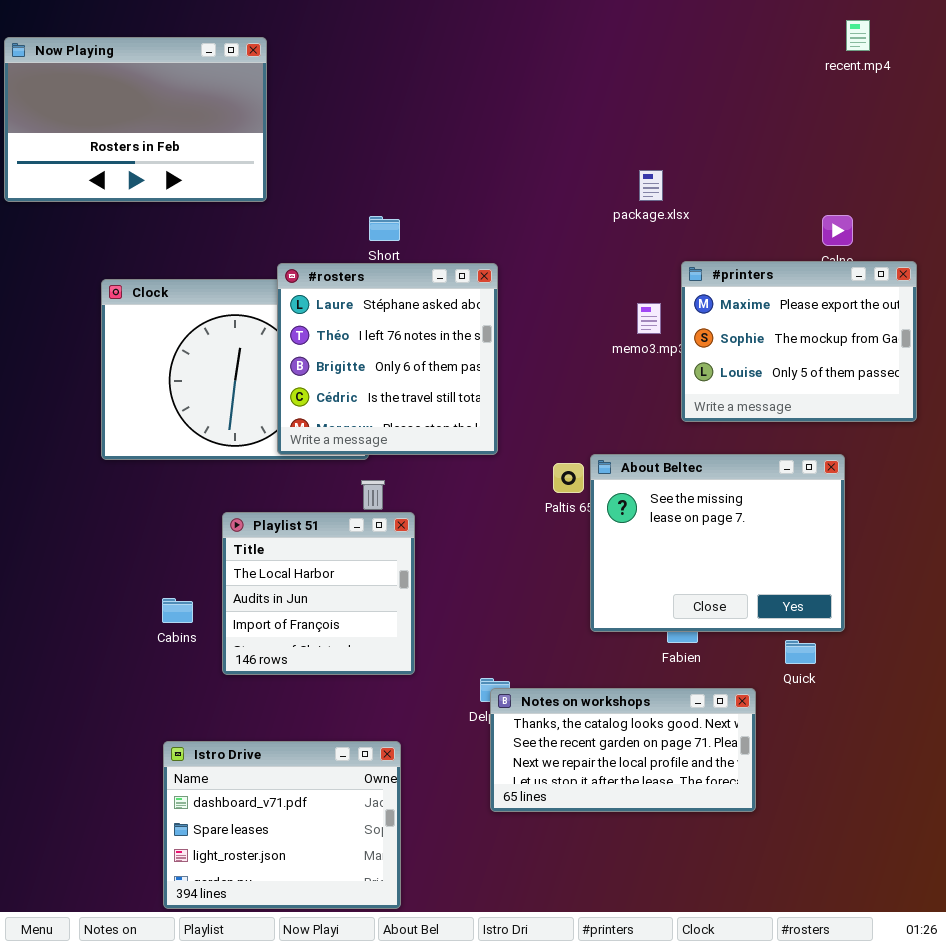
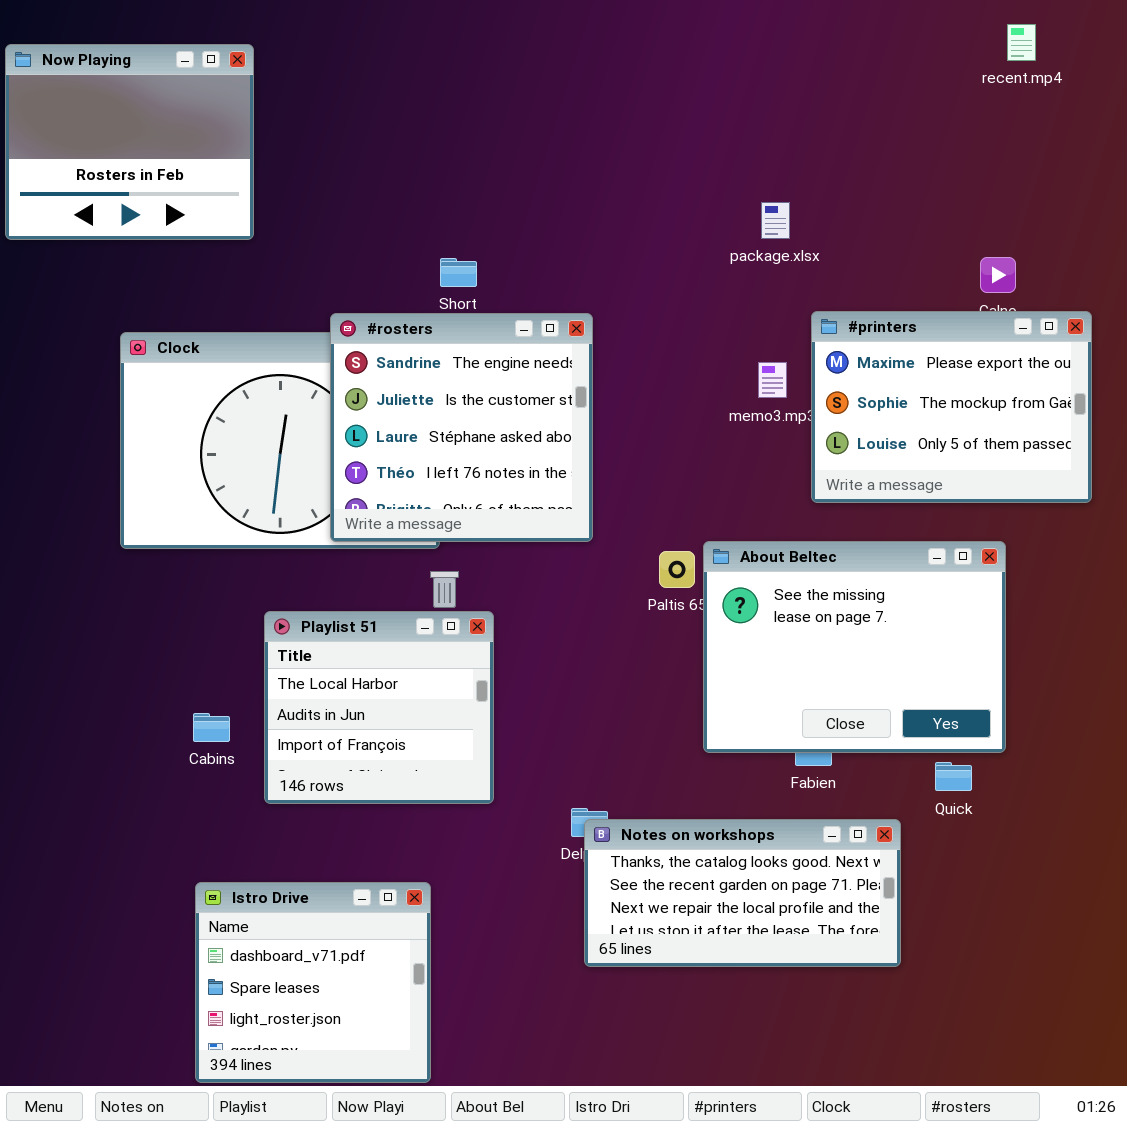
Now Playing: [4,37,267,202] -> [5,44,254,240], resized
#rosters: [277,263,498,455] -> [330,313,593,542], scrolled up 2 rows
Istro Drive: [163,741,401,909] -> [195,882,431,1083], resized

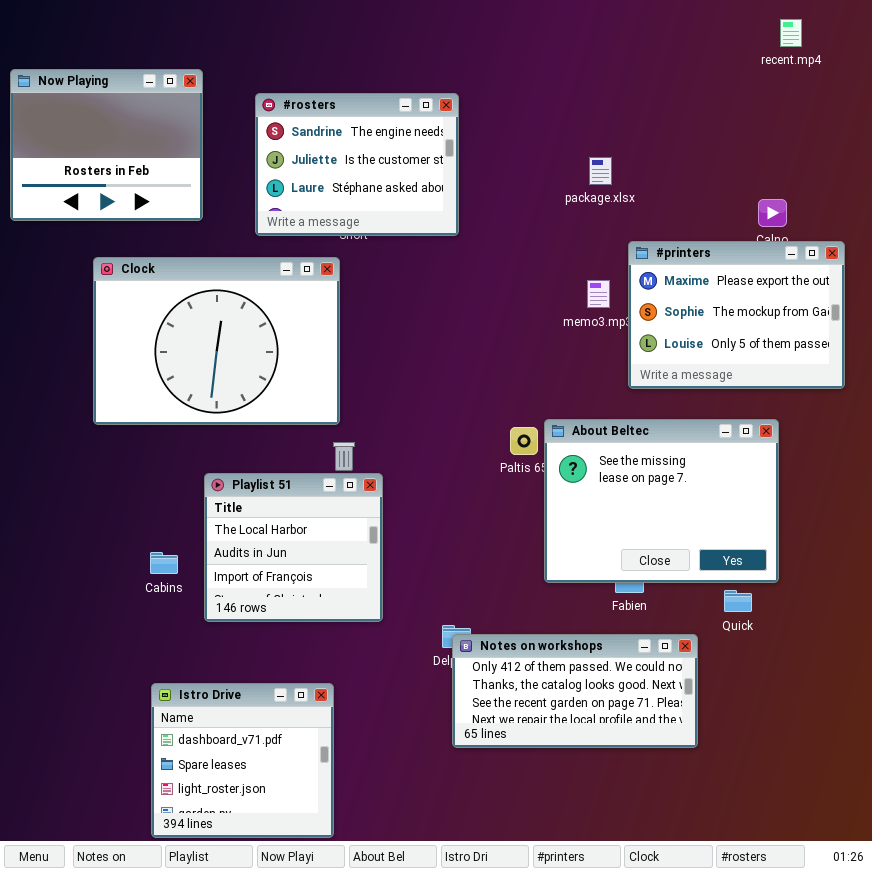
Now Playing: [5,44,254,240] -> [10,69,203,221], moved
#rosters: [330,313,593,542] -> [255,93,459,236], moved, resized
Notes on workshops: [584,819,901,967] -> [452,634,698,748], scrolled up 1 row

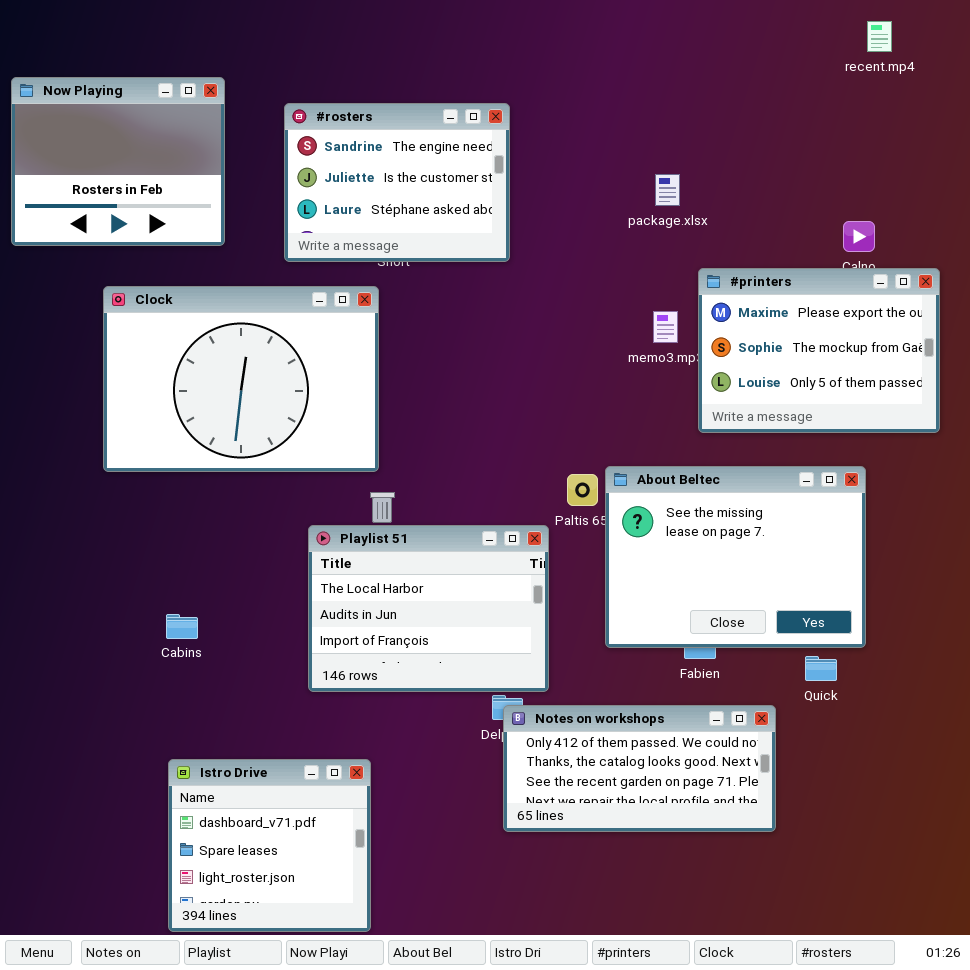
Playlist 51: [204,473,383,622] -> [308,525,549,692], moved, resized

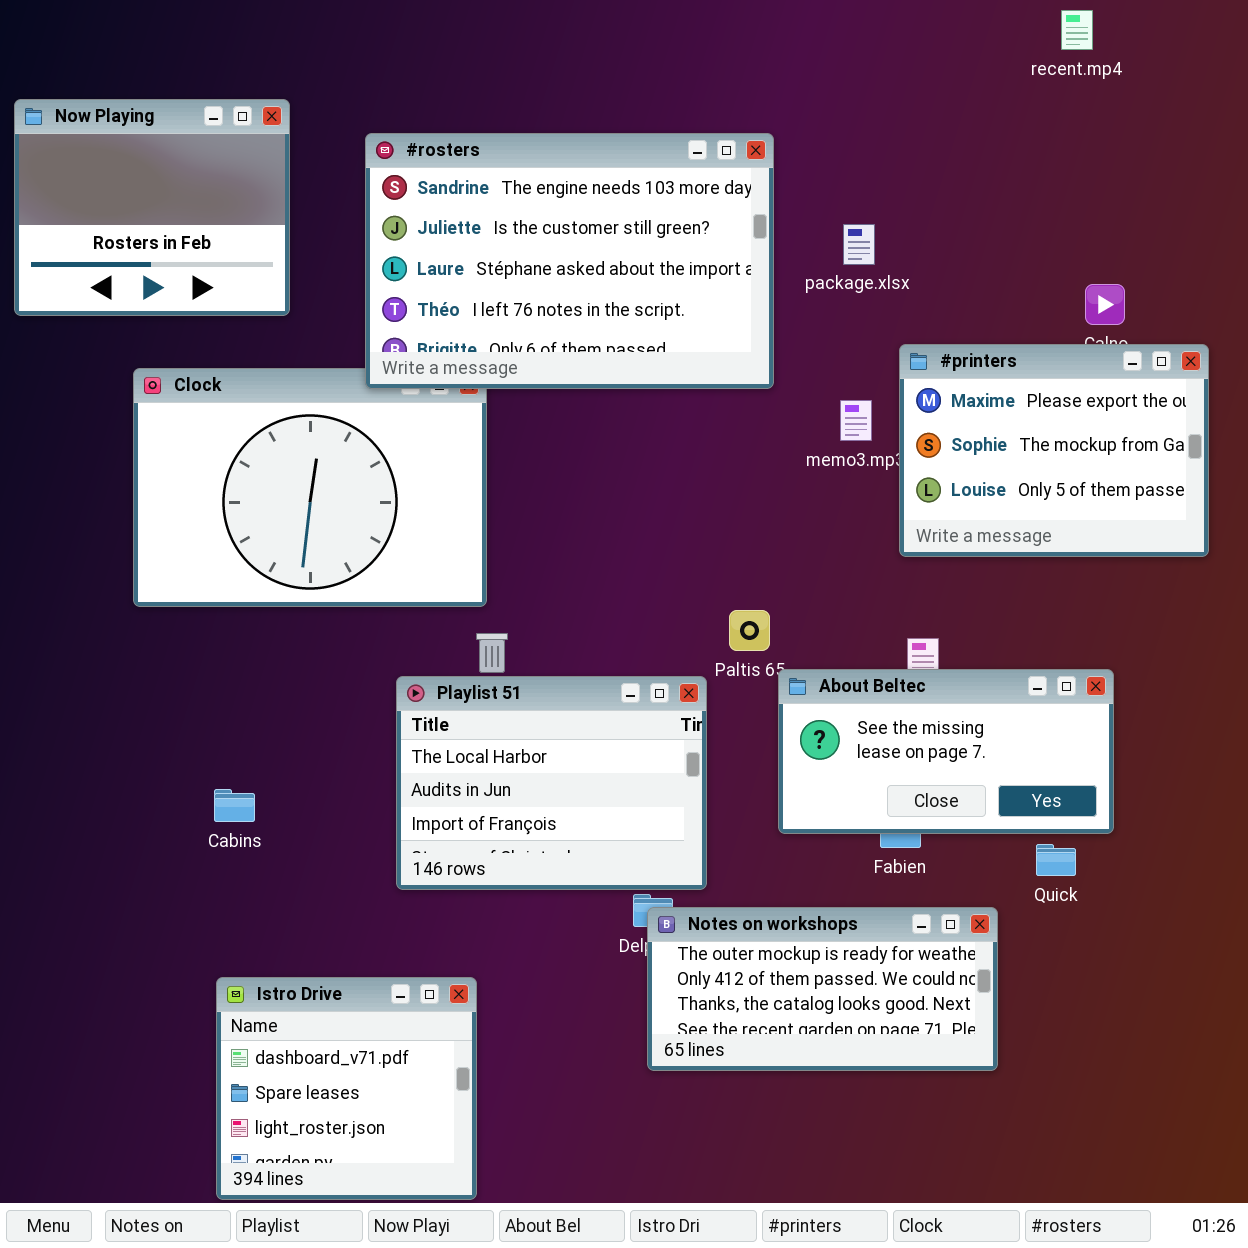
recent.mp4: [867,21,892,52] -> [1061,10,1093,50], moved
#rosters: [284,103,510,262] -> [365,133,774,389], resized
About Beltec: [605,466,866,648] -> [778,669,1114,834], resized
Notes on workshops: [503,705,776,832] -> [647,907,998,1071], scrolled up 1 row

